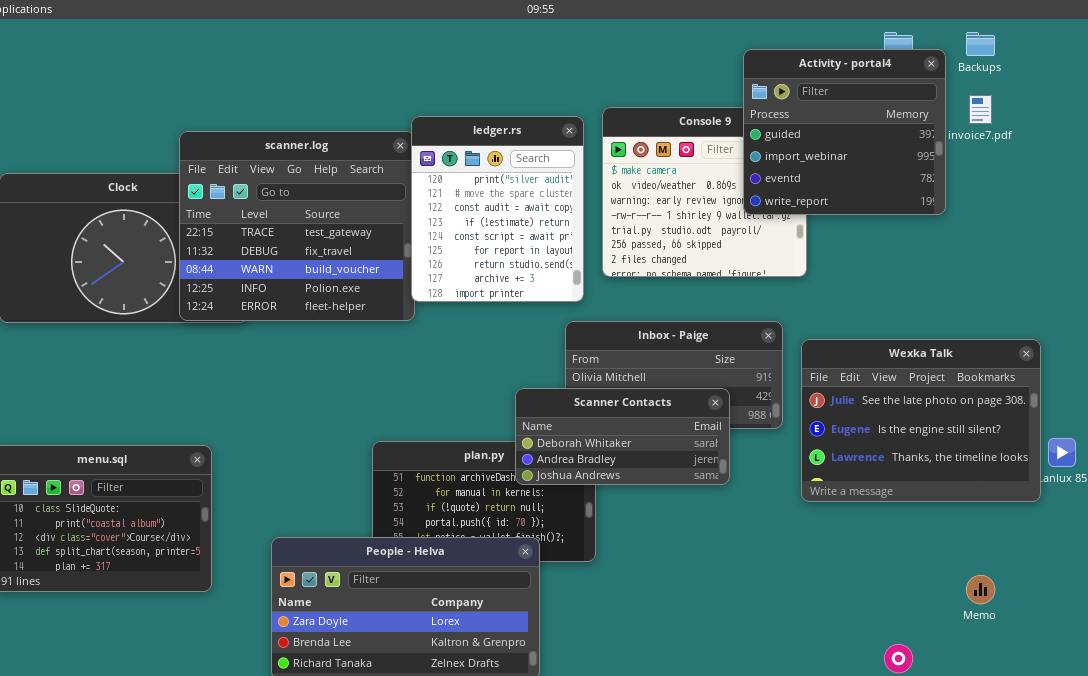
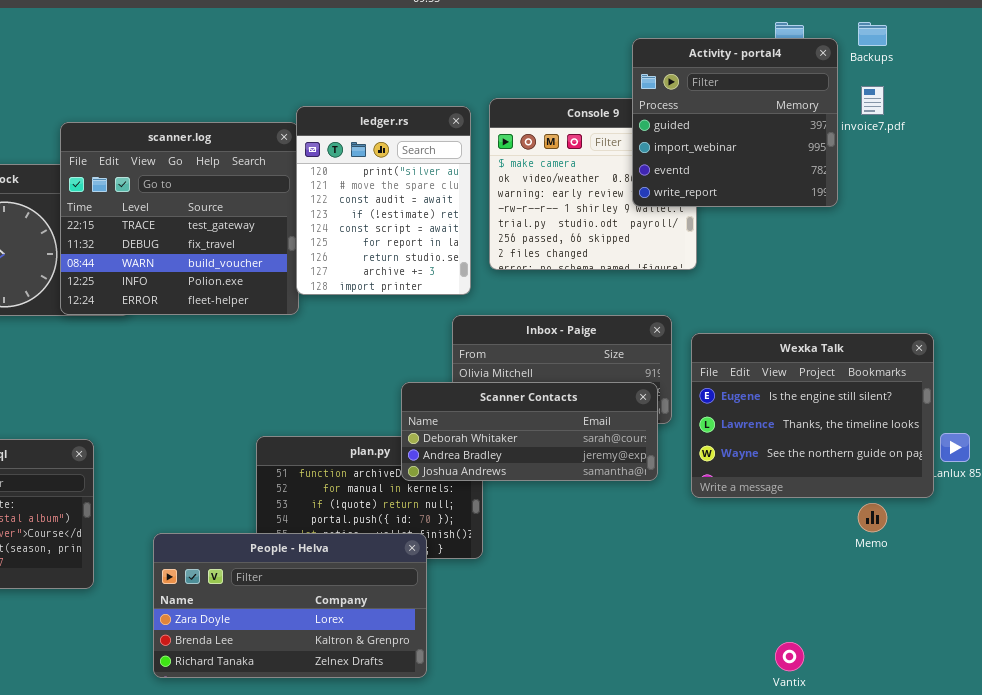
Wexka Talk: [801,339,1041,502] -> [691,333,934,498], scrolled down 1 row
Scanner Contacts: [515,388,730,485] -> [401,382,658,481], resized
Memo: [966,575,995,604] -> [858,503,887,532], moved

